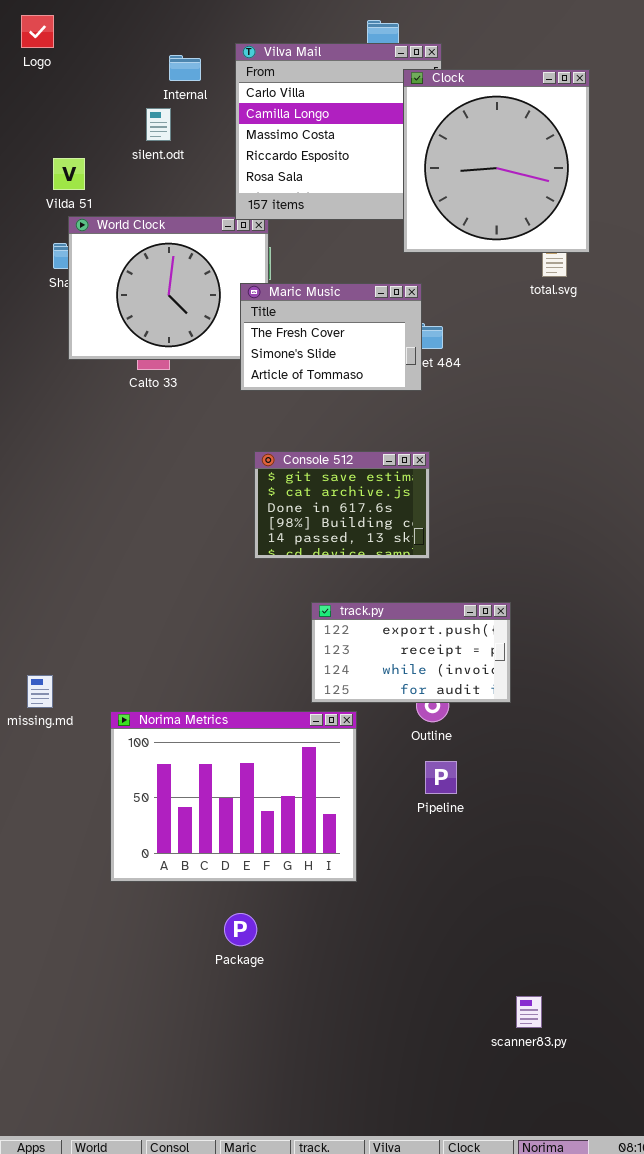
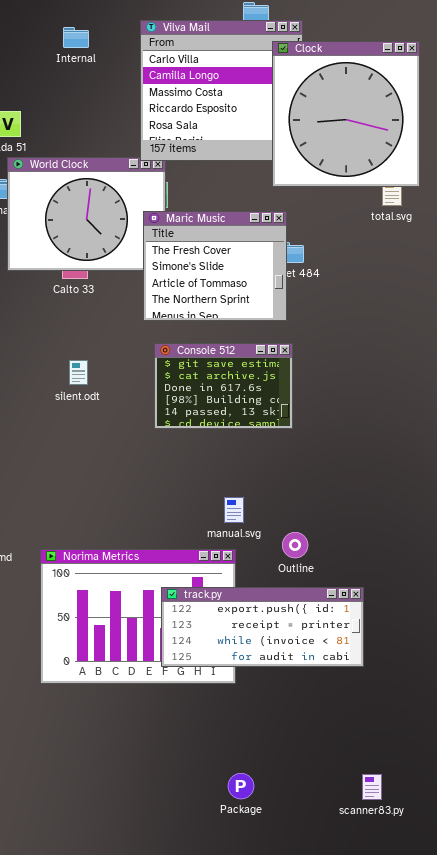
Internal: [169,55,201,81] -> [63,27,89,48], moved
silent.odt: [146,108,171,141] -> [69,360,88,385], moved
Maric Music: [240,283,422,391] -> [143,211,287,321], resized
track.py: [311,602,511,703] -> [161,587,364,667], moved, resized
Package: [224,913,257,946] -> [228,773,254,799], moved

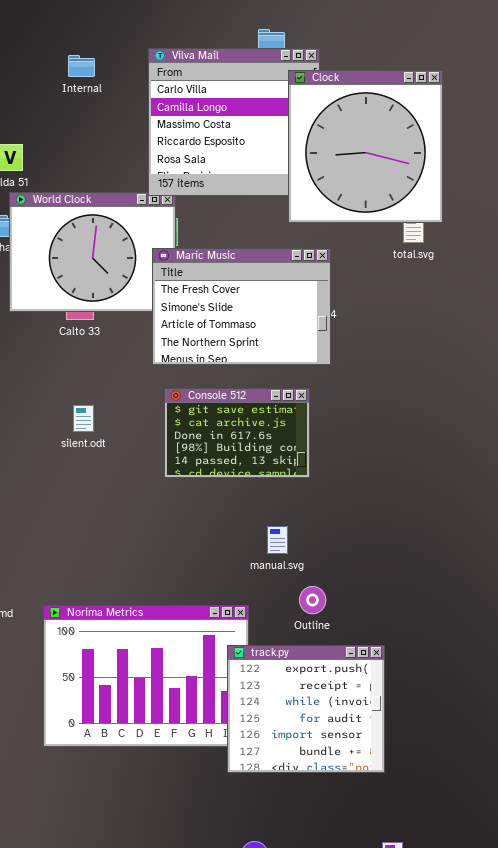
Maric Music: [143,211,287,321] -> [152,248,331,365], resized
manual.svg: [224,497,244,523] -> [267,526,288,554], moved
track.py: [161,587,364,667] -> [227,645,385,773], resized

